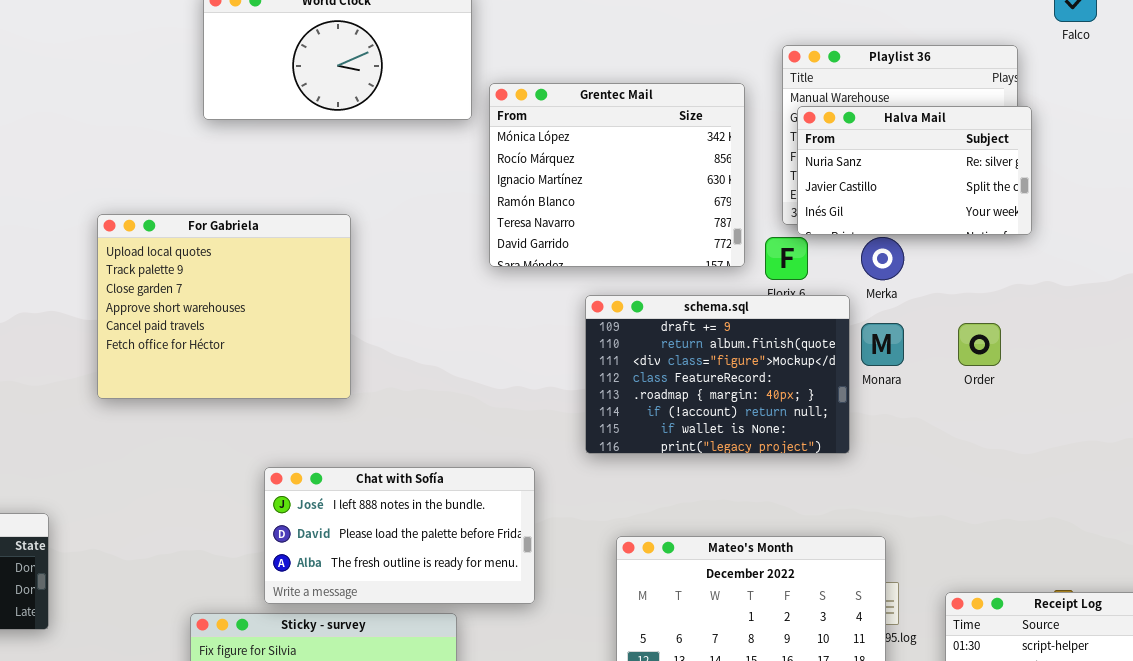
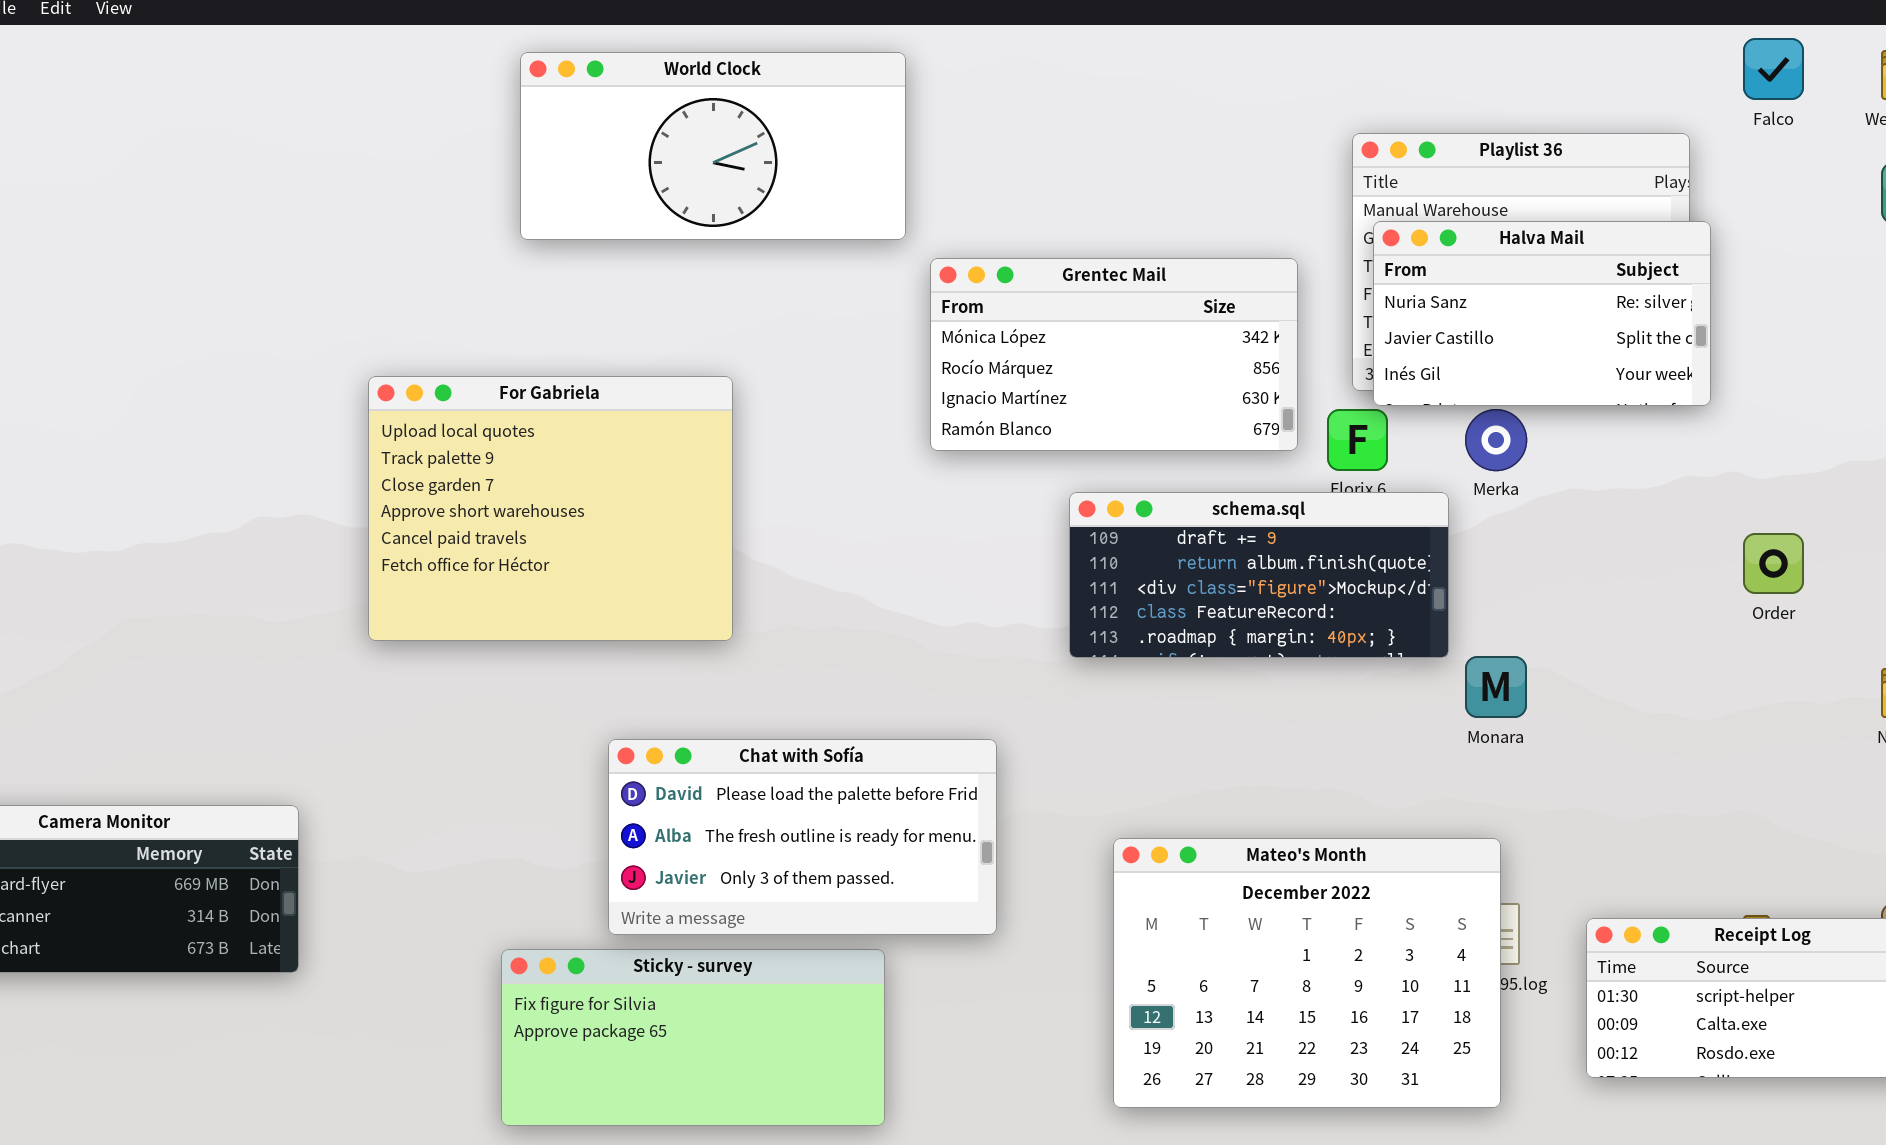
Grentec Mail: [489,83,745,267] -> [930,258,1298,451], resized
schema.sql: [585,295,850,454] -> [1069,492,1449,658], resized
Monara: [861,323,904,366] -> [1465,656,1527,718], moved
Order: [958,323,1001,366] -> [1743,533,1804,594], moved
Chat with Sofía: [264,467,535,604] -> [608,739,997,935], scrolled down 1 row

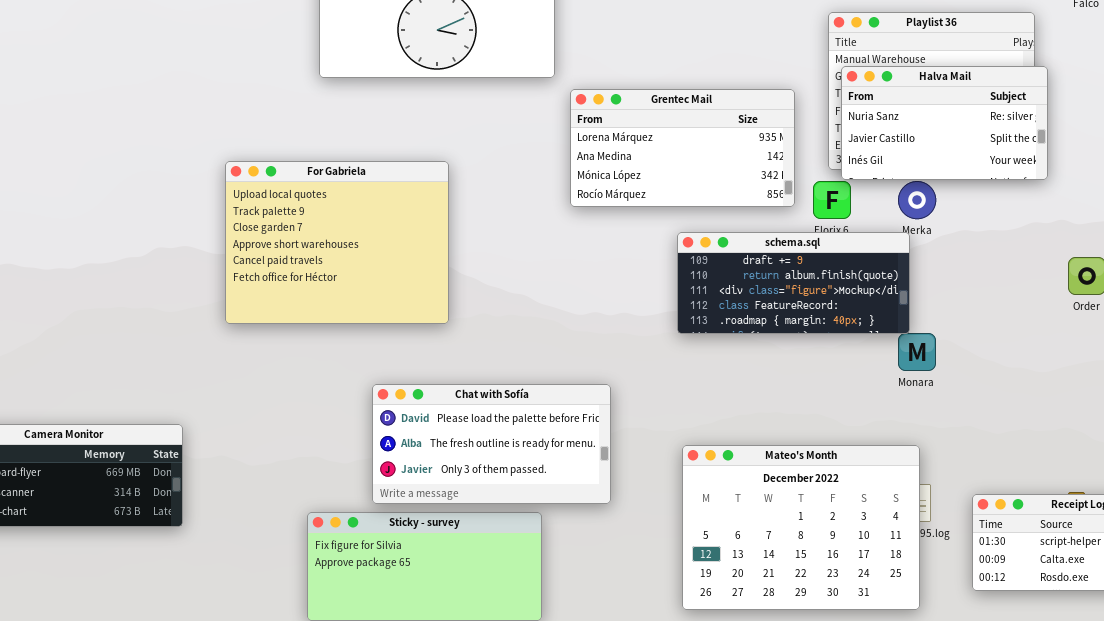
Grentec Mail: [930,258,1298,451] -> [570,89,795,207], scrolled up 2 rows
schema.sql: [1069,492,1449,658] -> [677,232,910,334], moved

